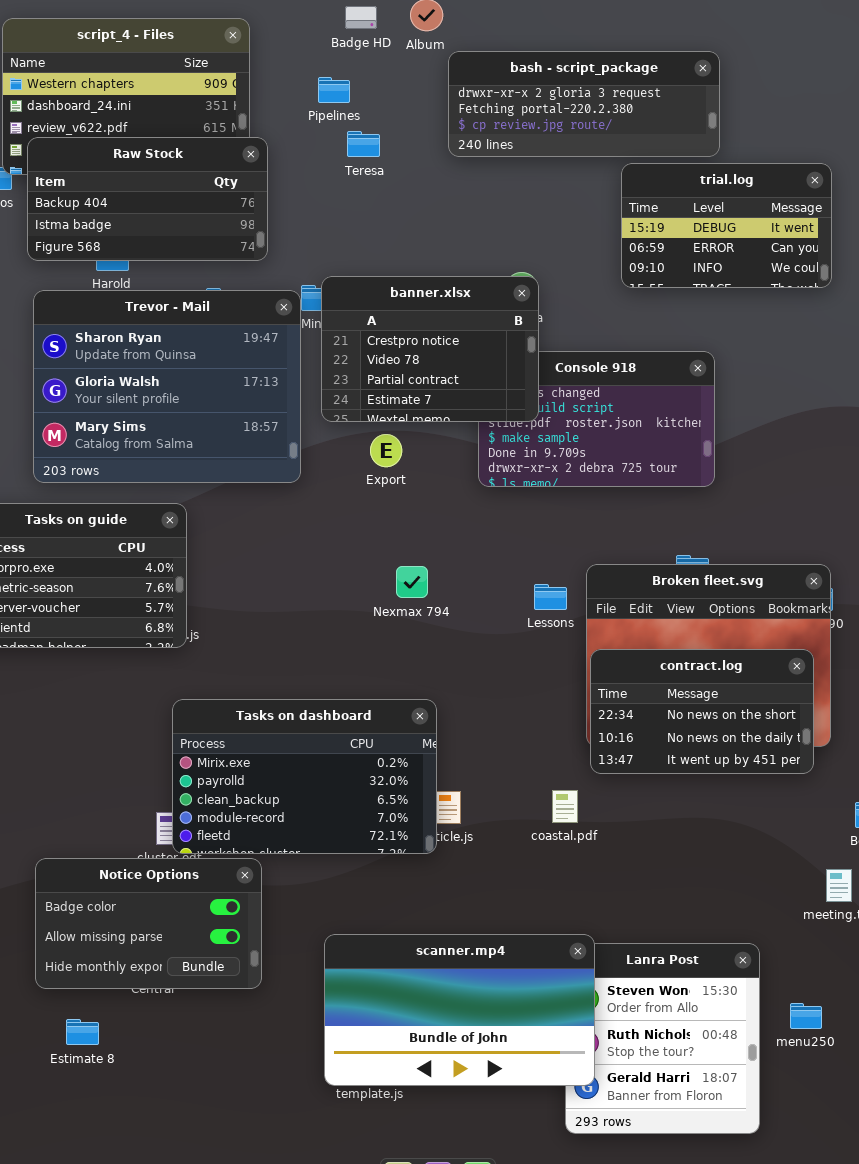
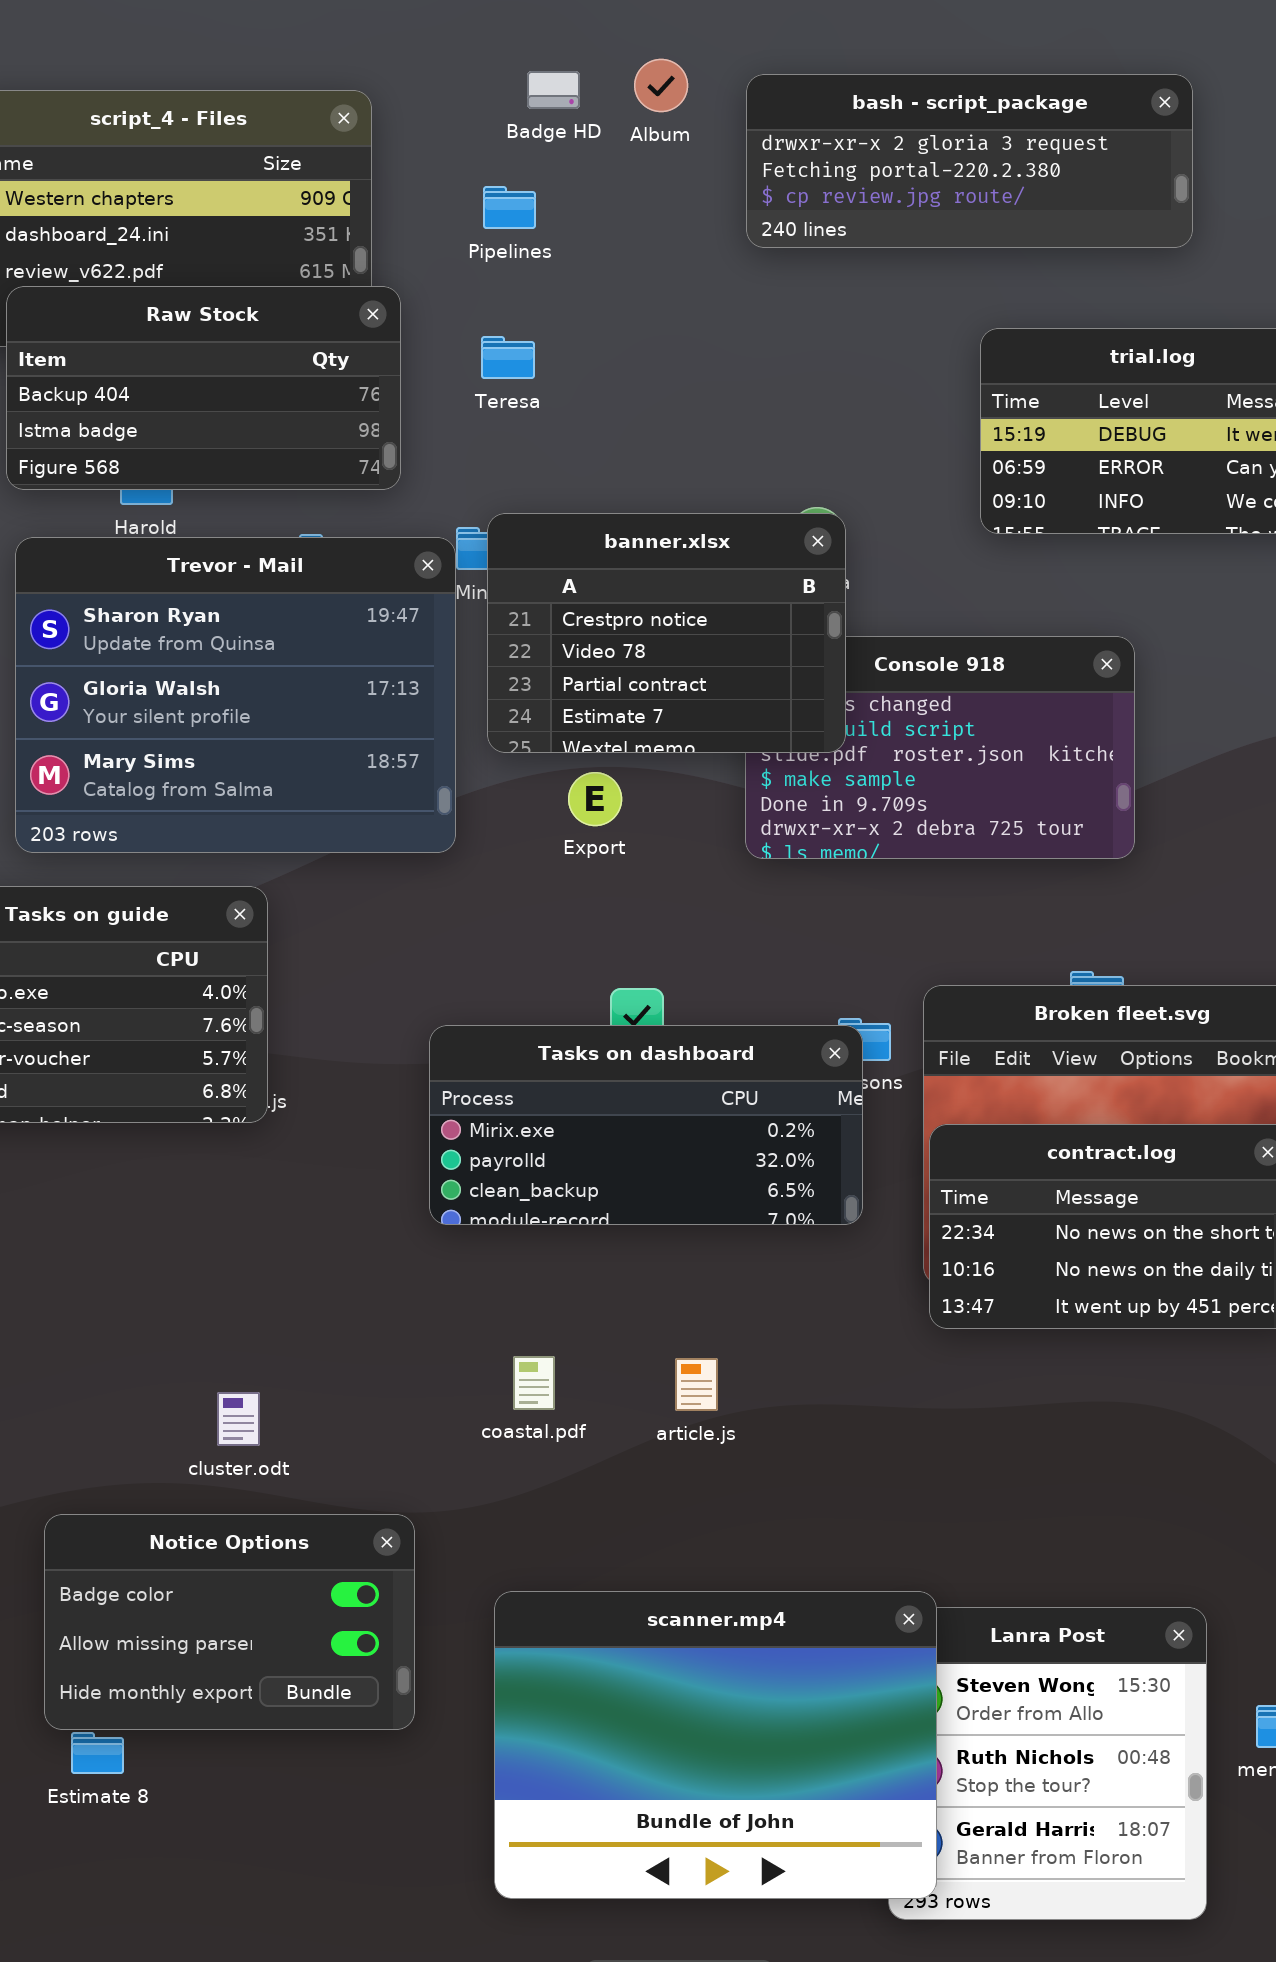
bash - script_package: [448,51,720,157] -> [746,74,1193,248], moved
Teresa: [347,131,380,157] -> [481,336,535,379], moved
Tasks on dashboard: [172,699,437,854] -> [429,1025,863,1225], moved, resized
coastal.pdf: [552,790,578,823] -> [513,1356,555,1410], moved
Notice Options: [35,858,262,989] -> [44,1514,415,1730], moved
scanner.mp4: [324,934,595,1086] -> [494,1591,937,1899], resized

